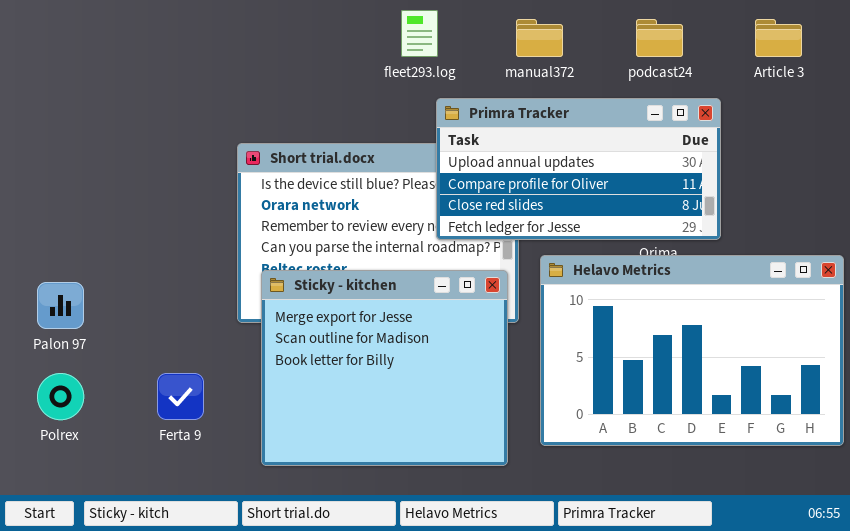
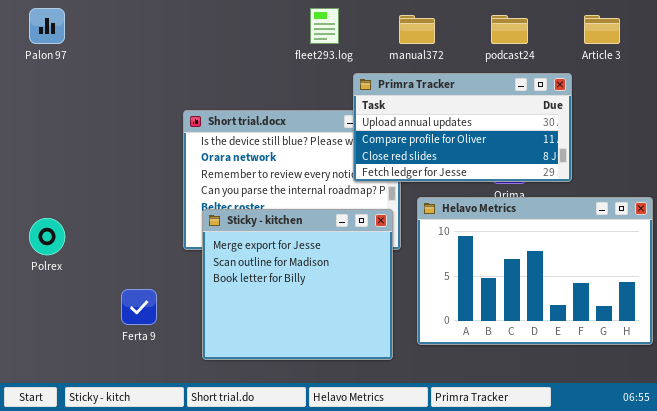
Primra Tracker: [436,98,721,240] -> [353,73,572,182], moved
Palon 97: [37,282,84,329] -> [29,8,65,44], moved
Polrex: [37,373,84,420] -> [29,218,65,255], moved

